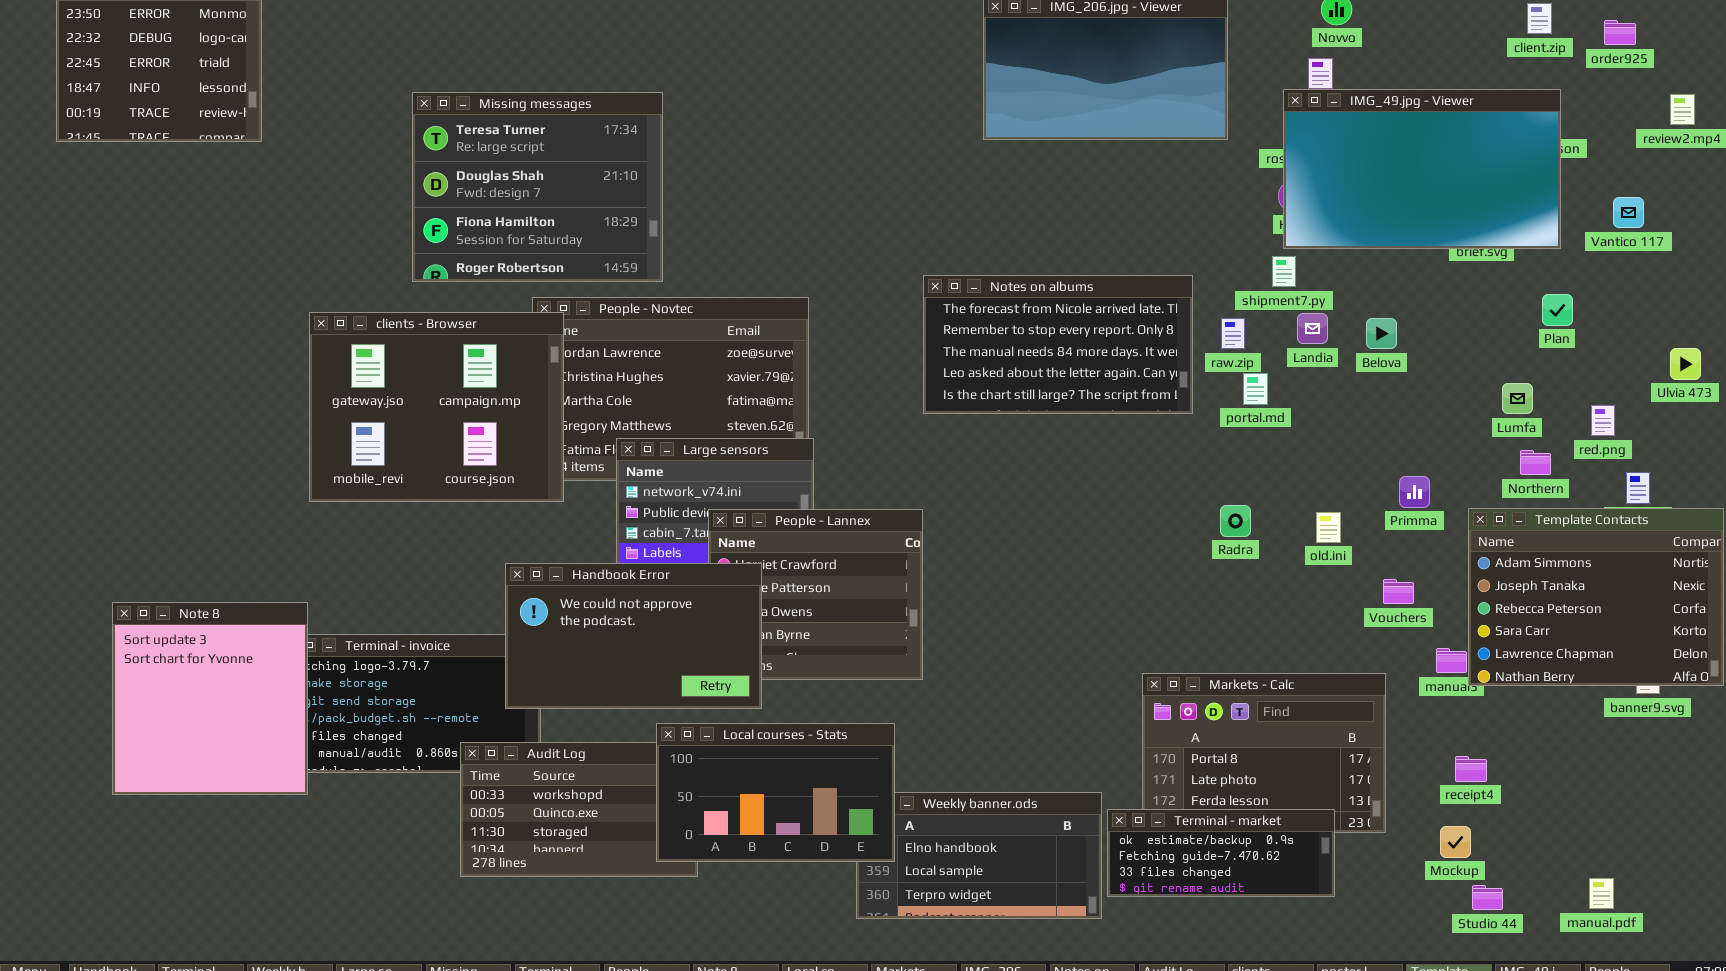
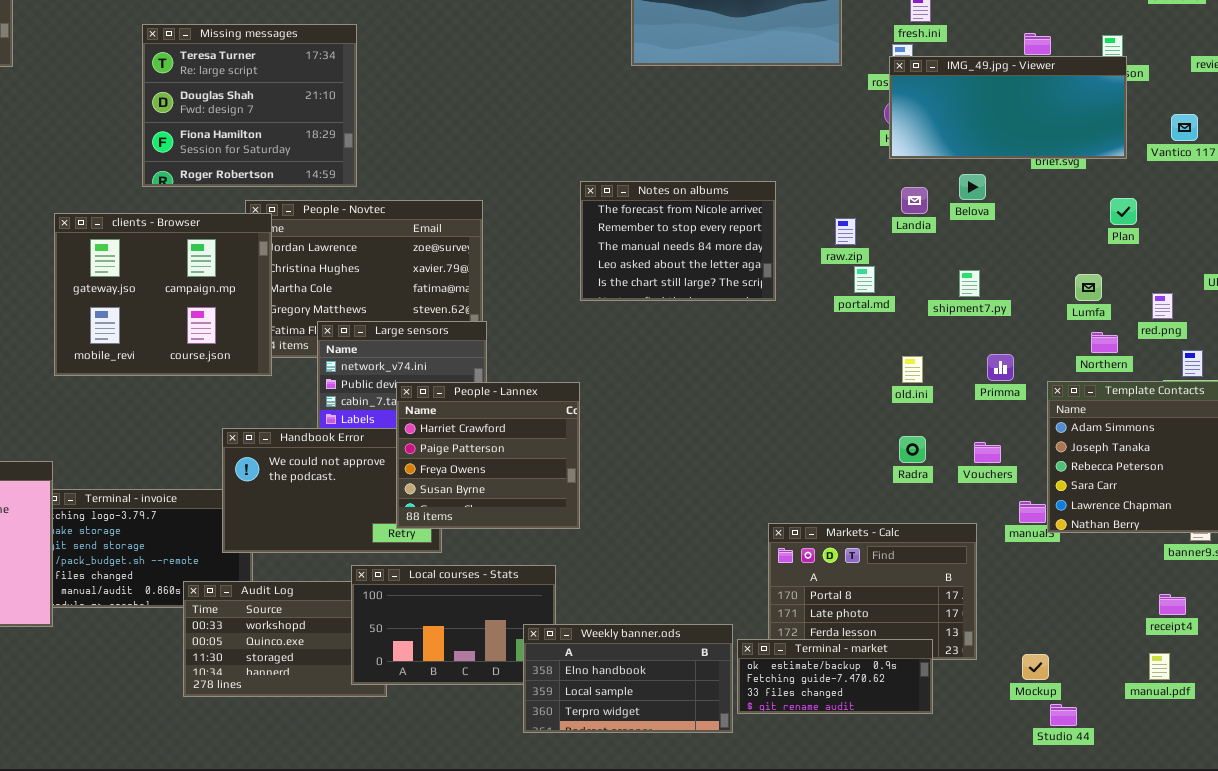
IMG_49.jpg - Viewer: [1283,89,1561,249] -> [889,56,1127,159], resized
shipment7.py: [1272,256,1296,287] -> [959,270,980,297], moved
Notes on albums: [923,275,1193,414] -> [580,181,776,301], resized
Landia: [1297,313,1328,344] -> [901,187,928,214], moved
Belova: [1366,318,1397,349] -> [959,174,986,200], moved
Radra: [1220,505,1251,537] -> [899,436,926,463], moved
People - Lannex: [708,509,923,680] -> [396,382,580,529], raised
old.ini: [1316,512,1341,543] -> [902,356,923,383], moved
receipt4: [1455,756,1487,782] -> [1159,594,1186,615], moved
Weekly banner.ods: [856,792,1102,919] -> [523,624,733,733], raised
manual.pdf: [1589,878,1614,909] -> [1149,653,1170,680], moved

